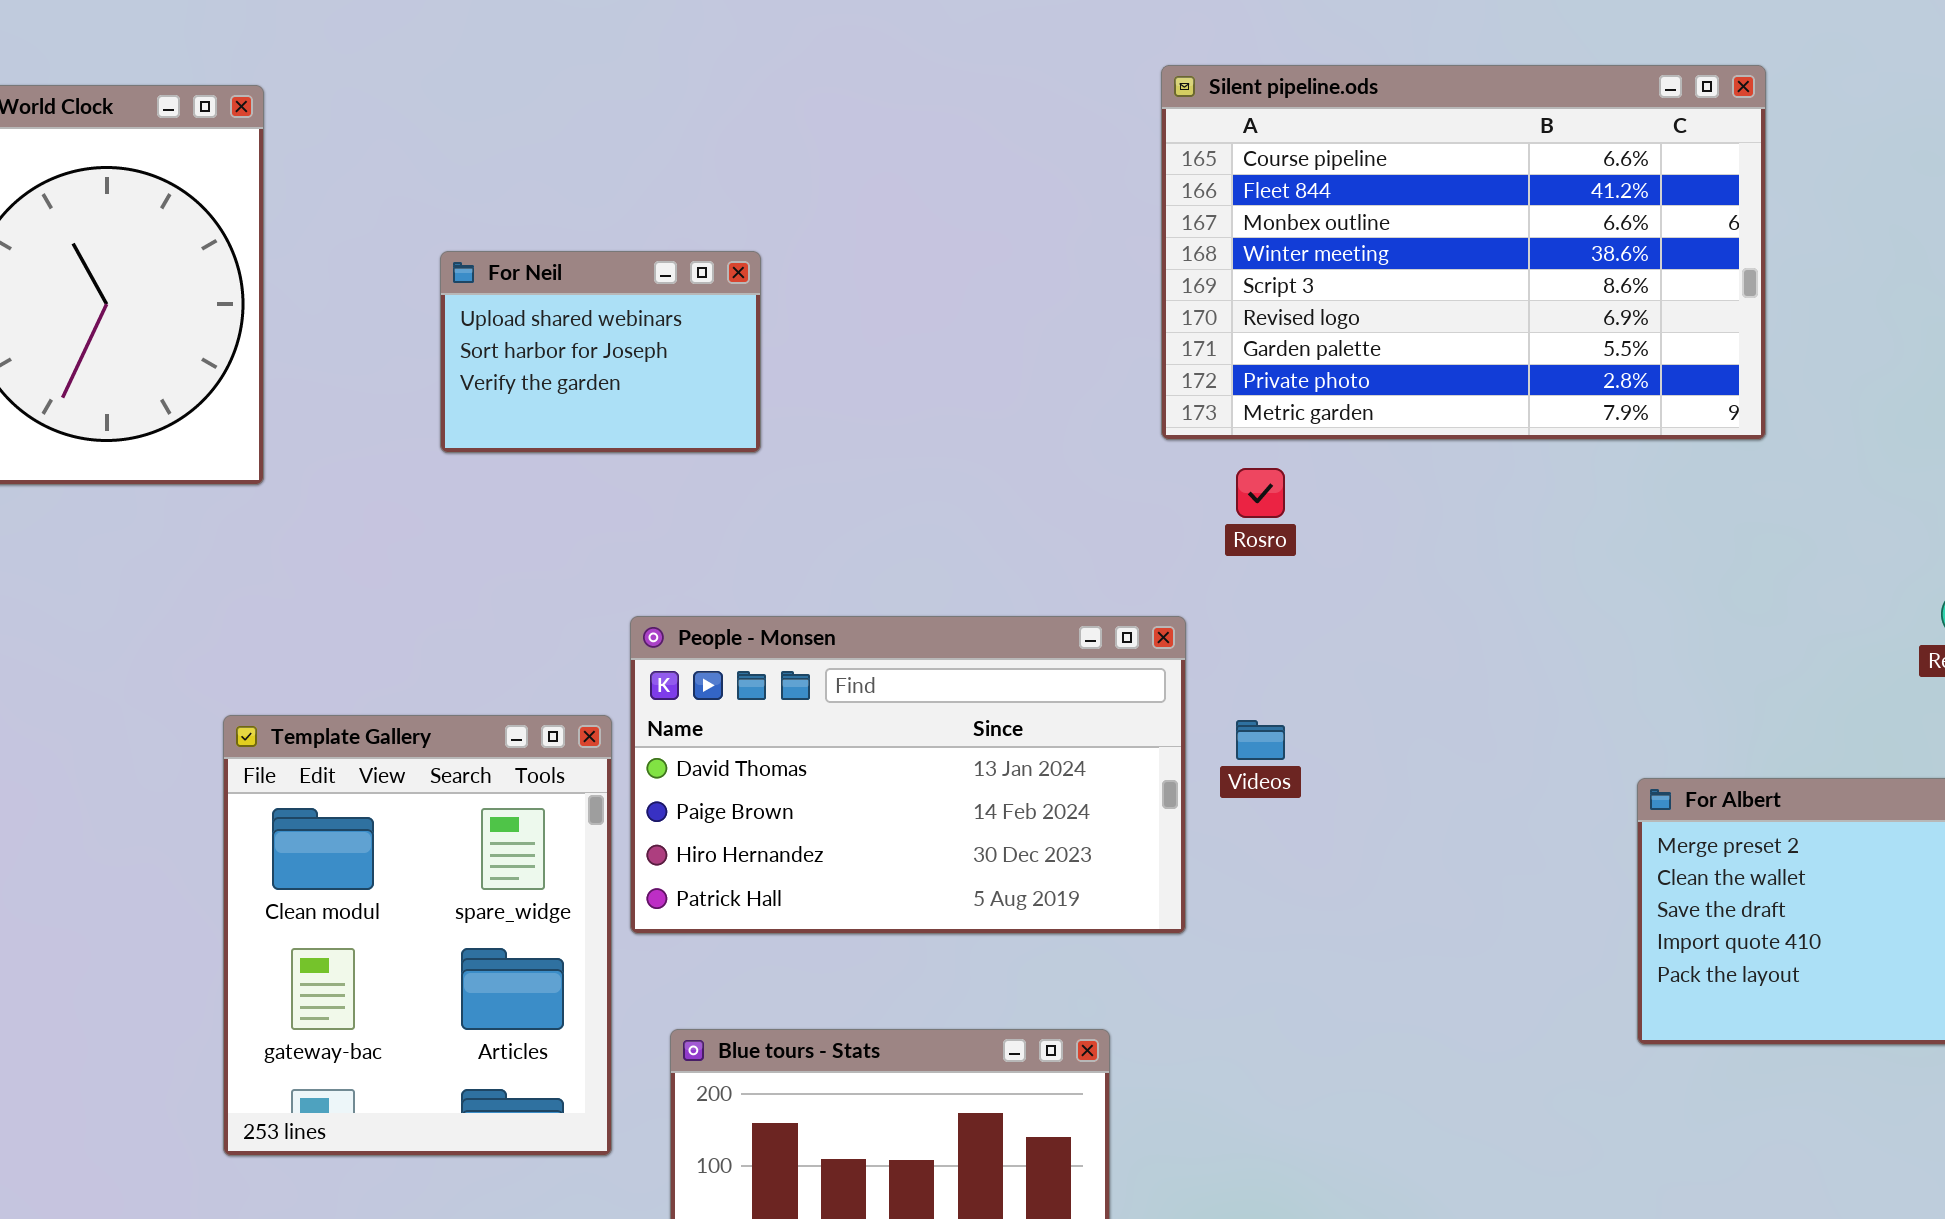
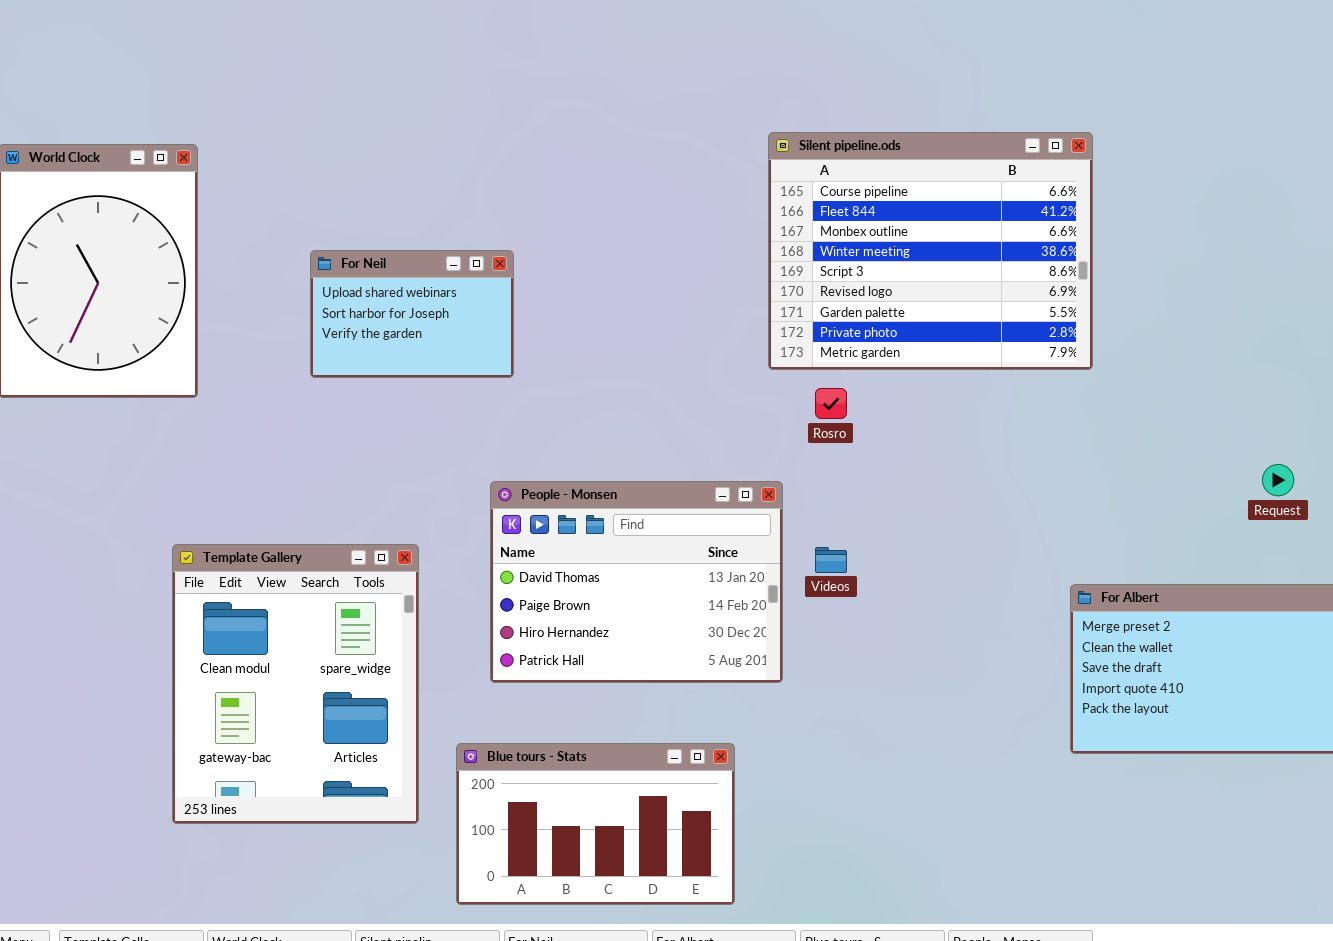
Silent pipeline.ods: [1161,65,1766,440] -> [768,132,1093,370], resized
People - Monsen: [630,616,1186,934] -> [490,481,783,683], resized

